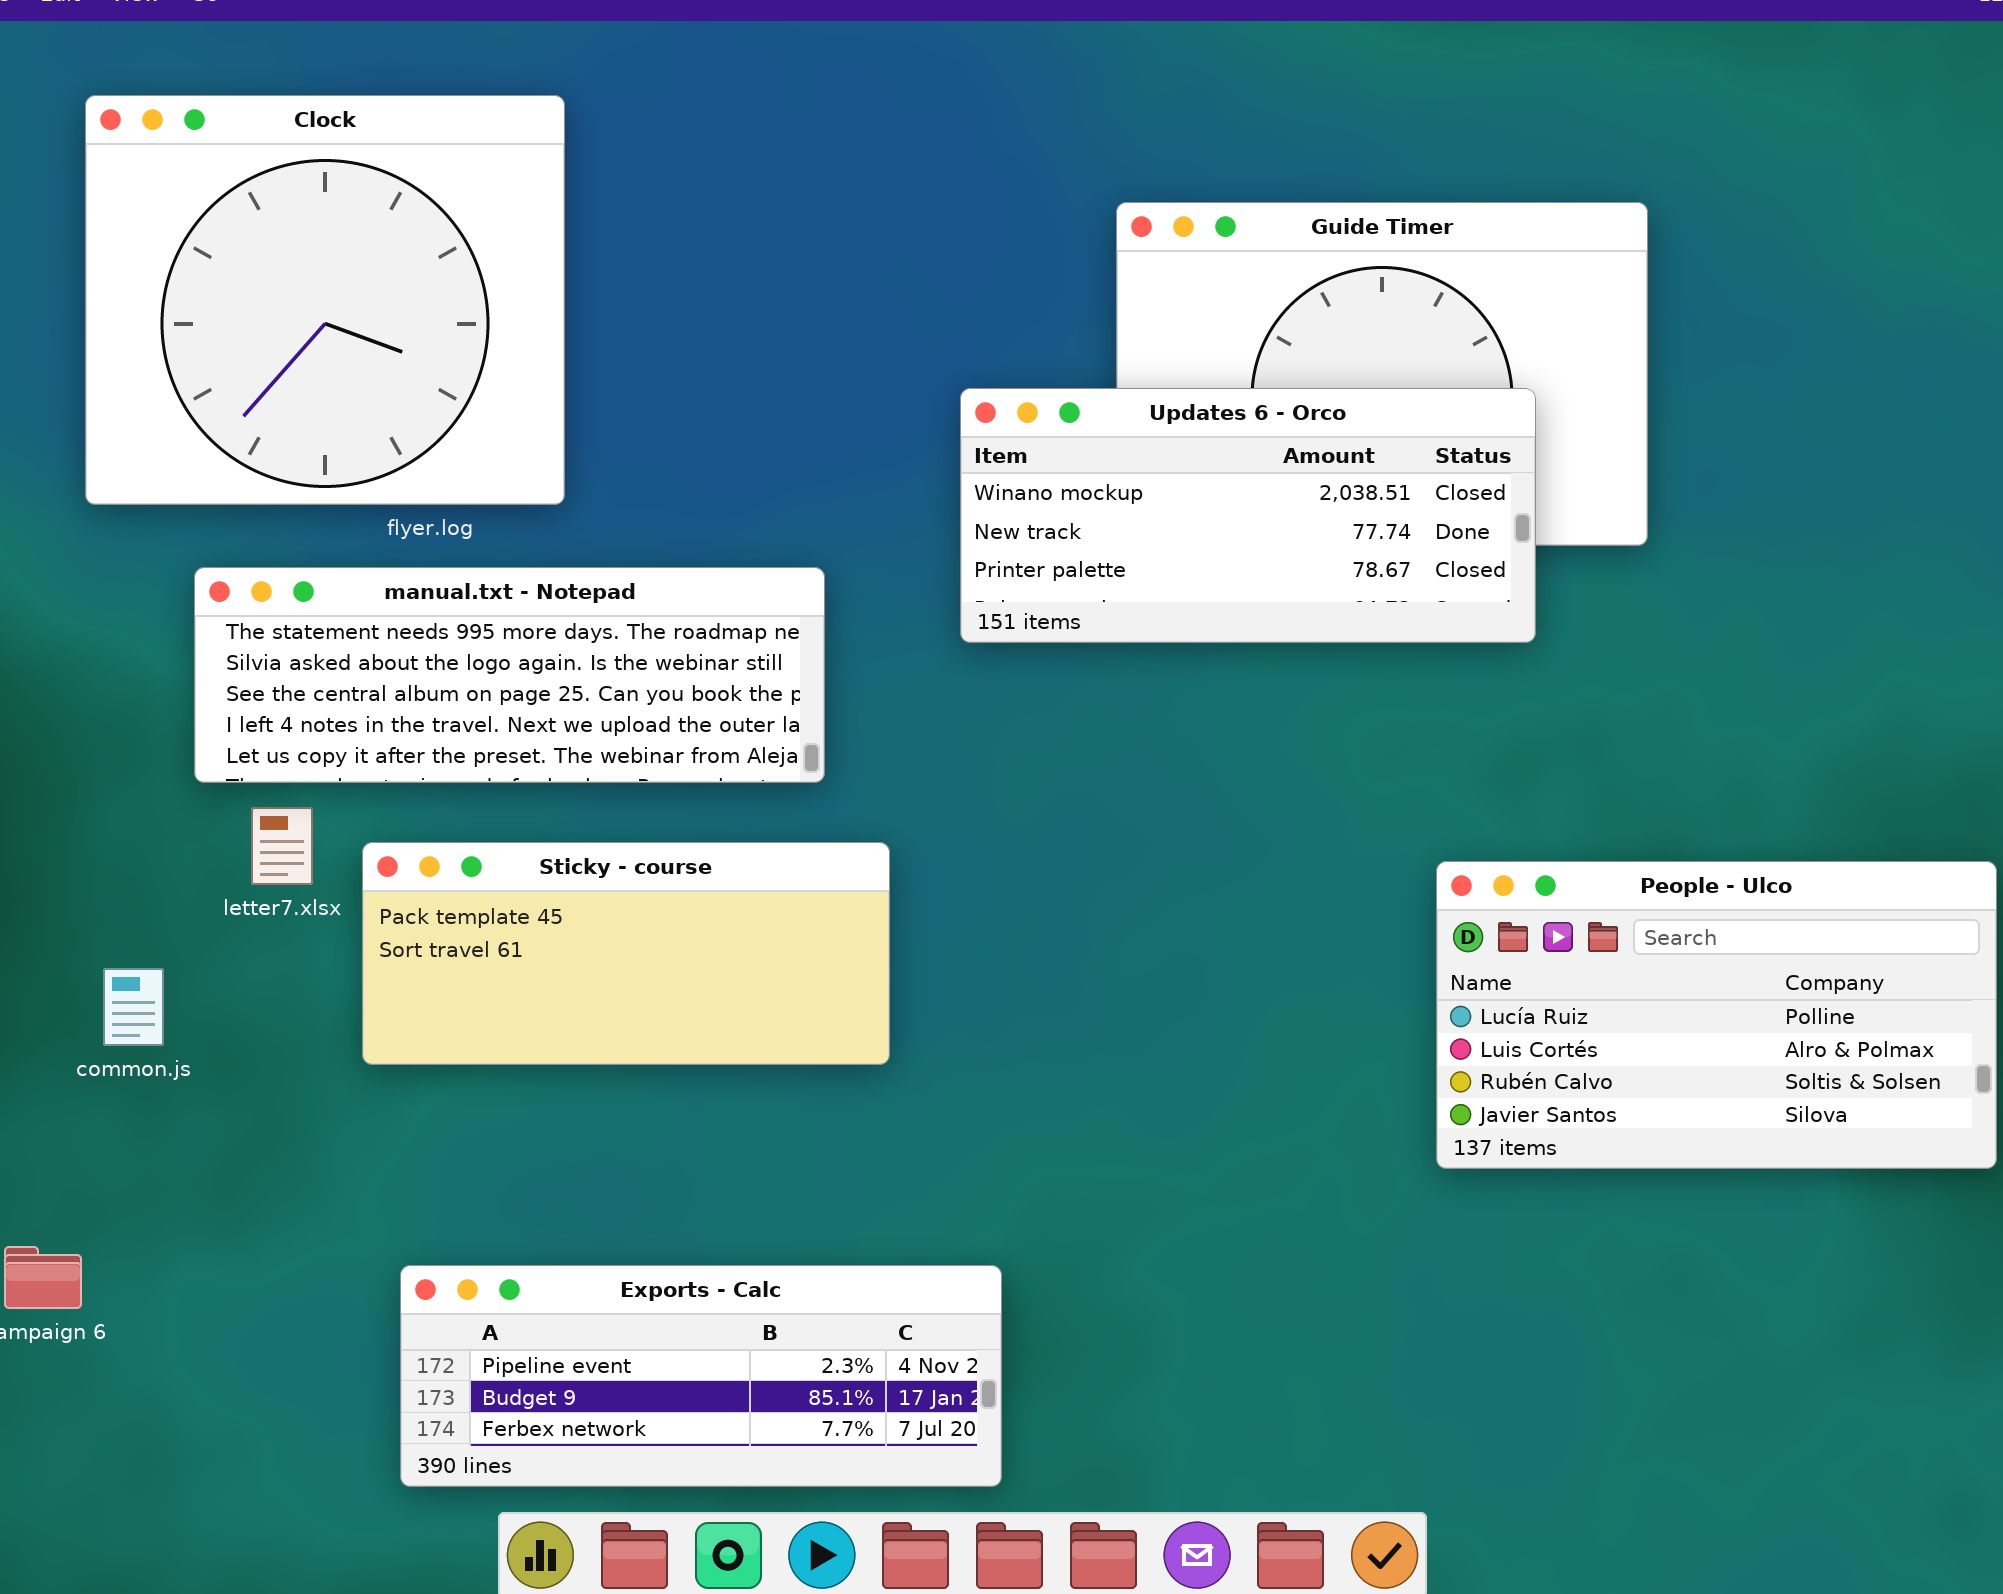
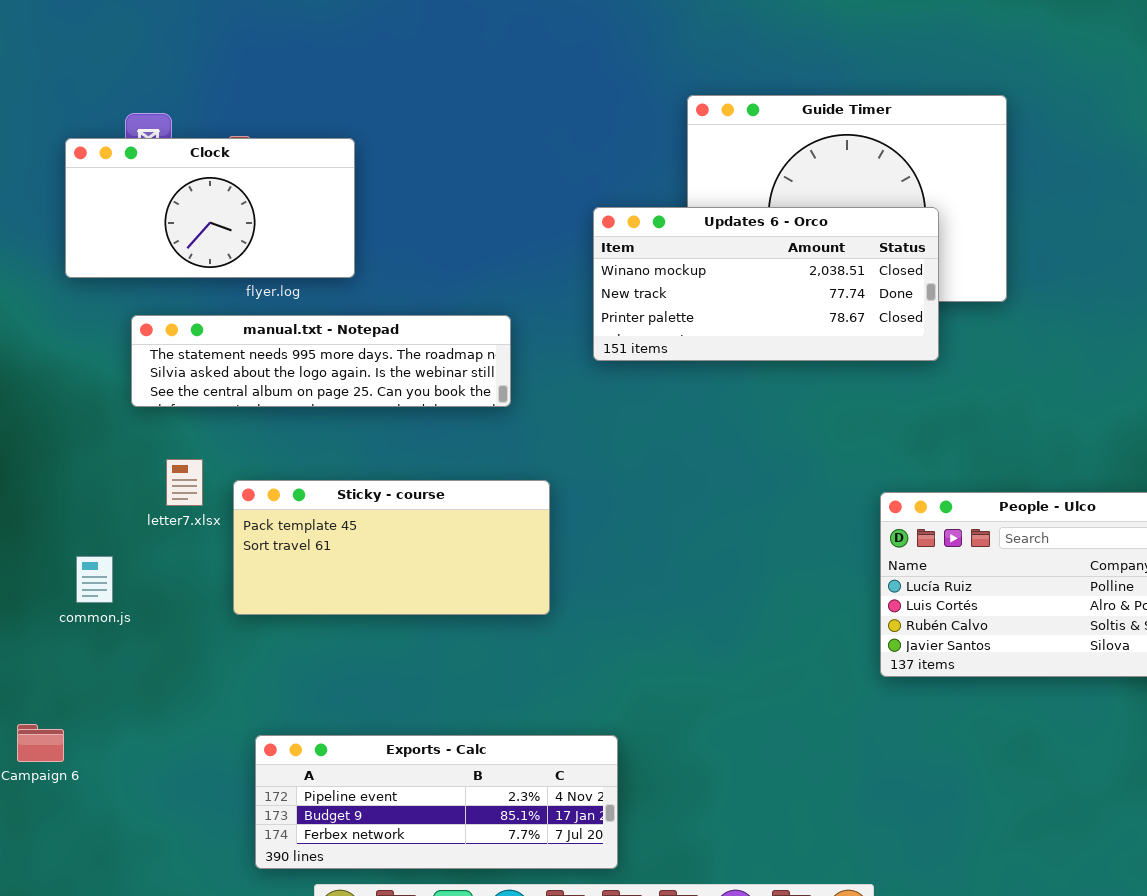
Clock: [85,95,565,505] -> [65,138,355,278], resized
manual.txt - Notepad: [194,567,825,783] -> [131,315,511,407], resized

